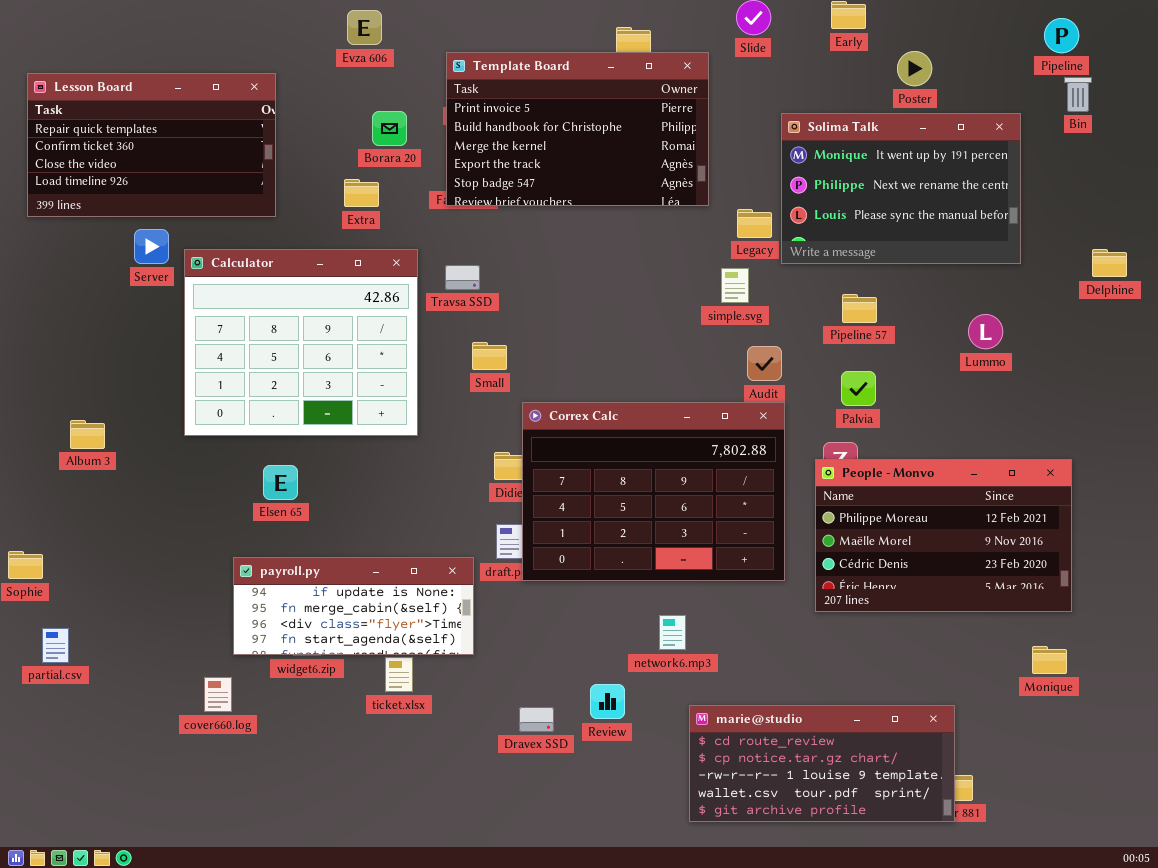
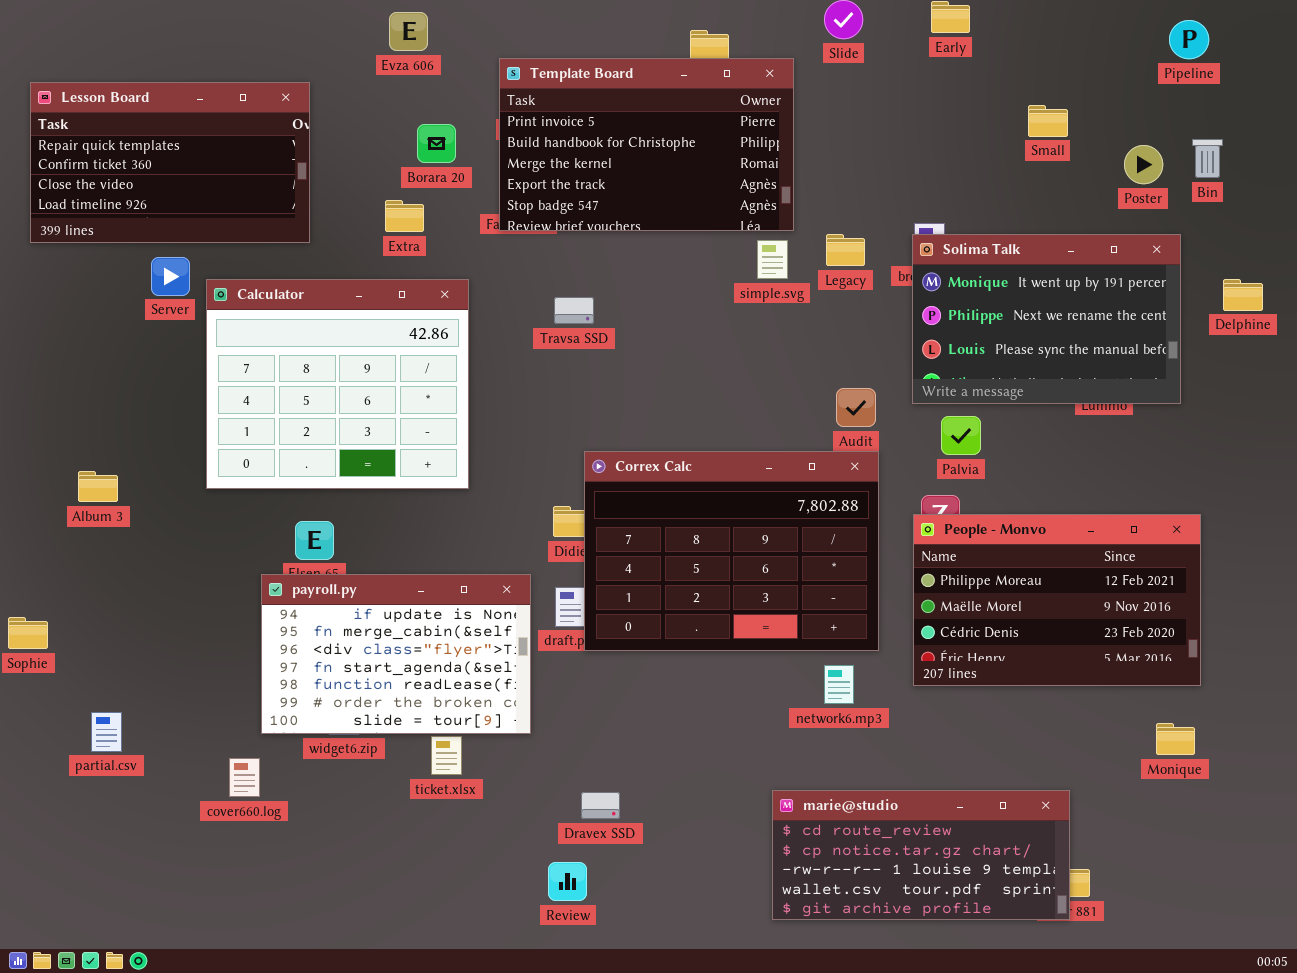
Poster: [897,51,932,86] -> [1124,145,1163,184], moved
Bin: [1064,77,1092,112] -> [1192,139,1223,178], moved
Solima Talk: [781,113,1021,264] -> [912,234,1181,404], moved
Travsa SSD: [445,265,480,290] -> [554,297,594,324], moved
simple.svg: [721,268,749,303] -> [757,240,788,279], moved
Small: [472,342,507,370] -> [1028,105,1068,137], moved
payroll.py: [233,557,474,655] -> [261,574,531,734], resized
network6.mp3: [659,615,686,650] -> [824,665,854,704], moved
partial.csv: [42,628,69,663] -> [91,712,122,752], moved
Review: [590,684,625,719] -> [548,862,587,901], moved

